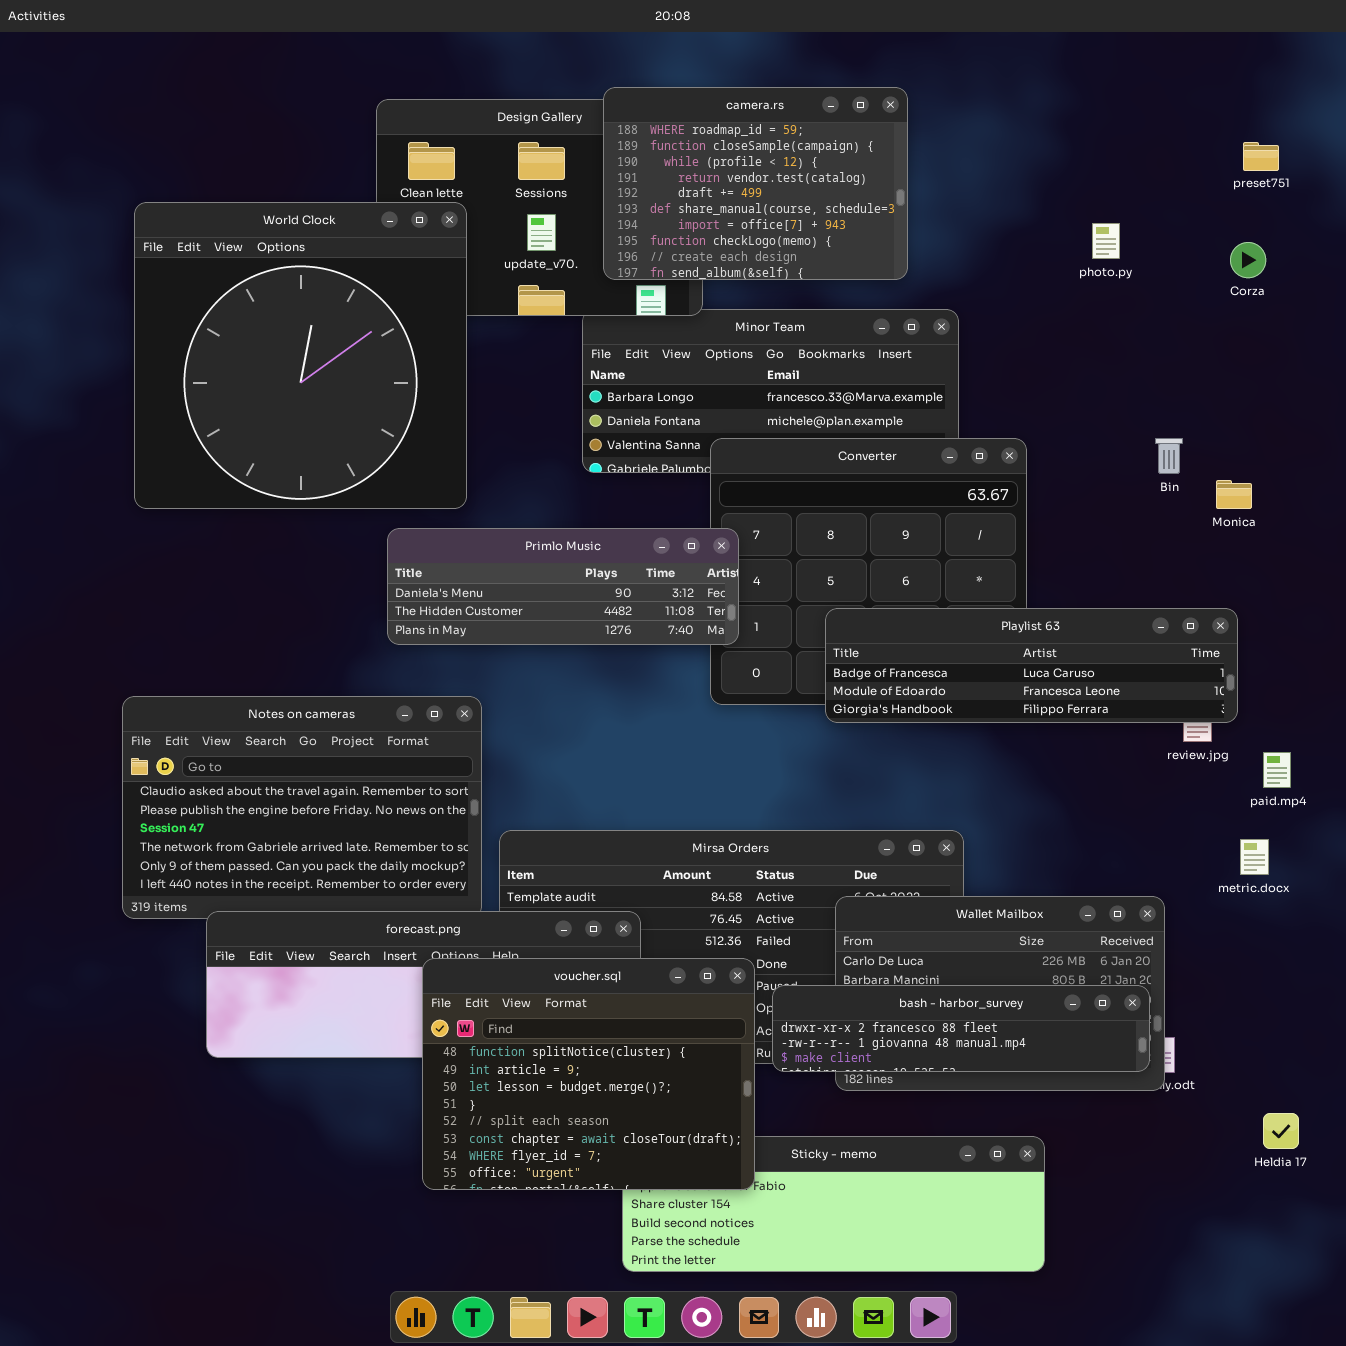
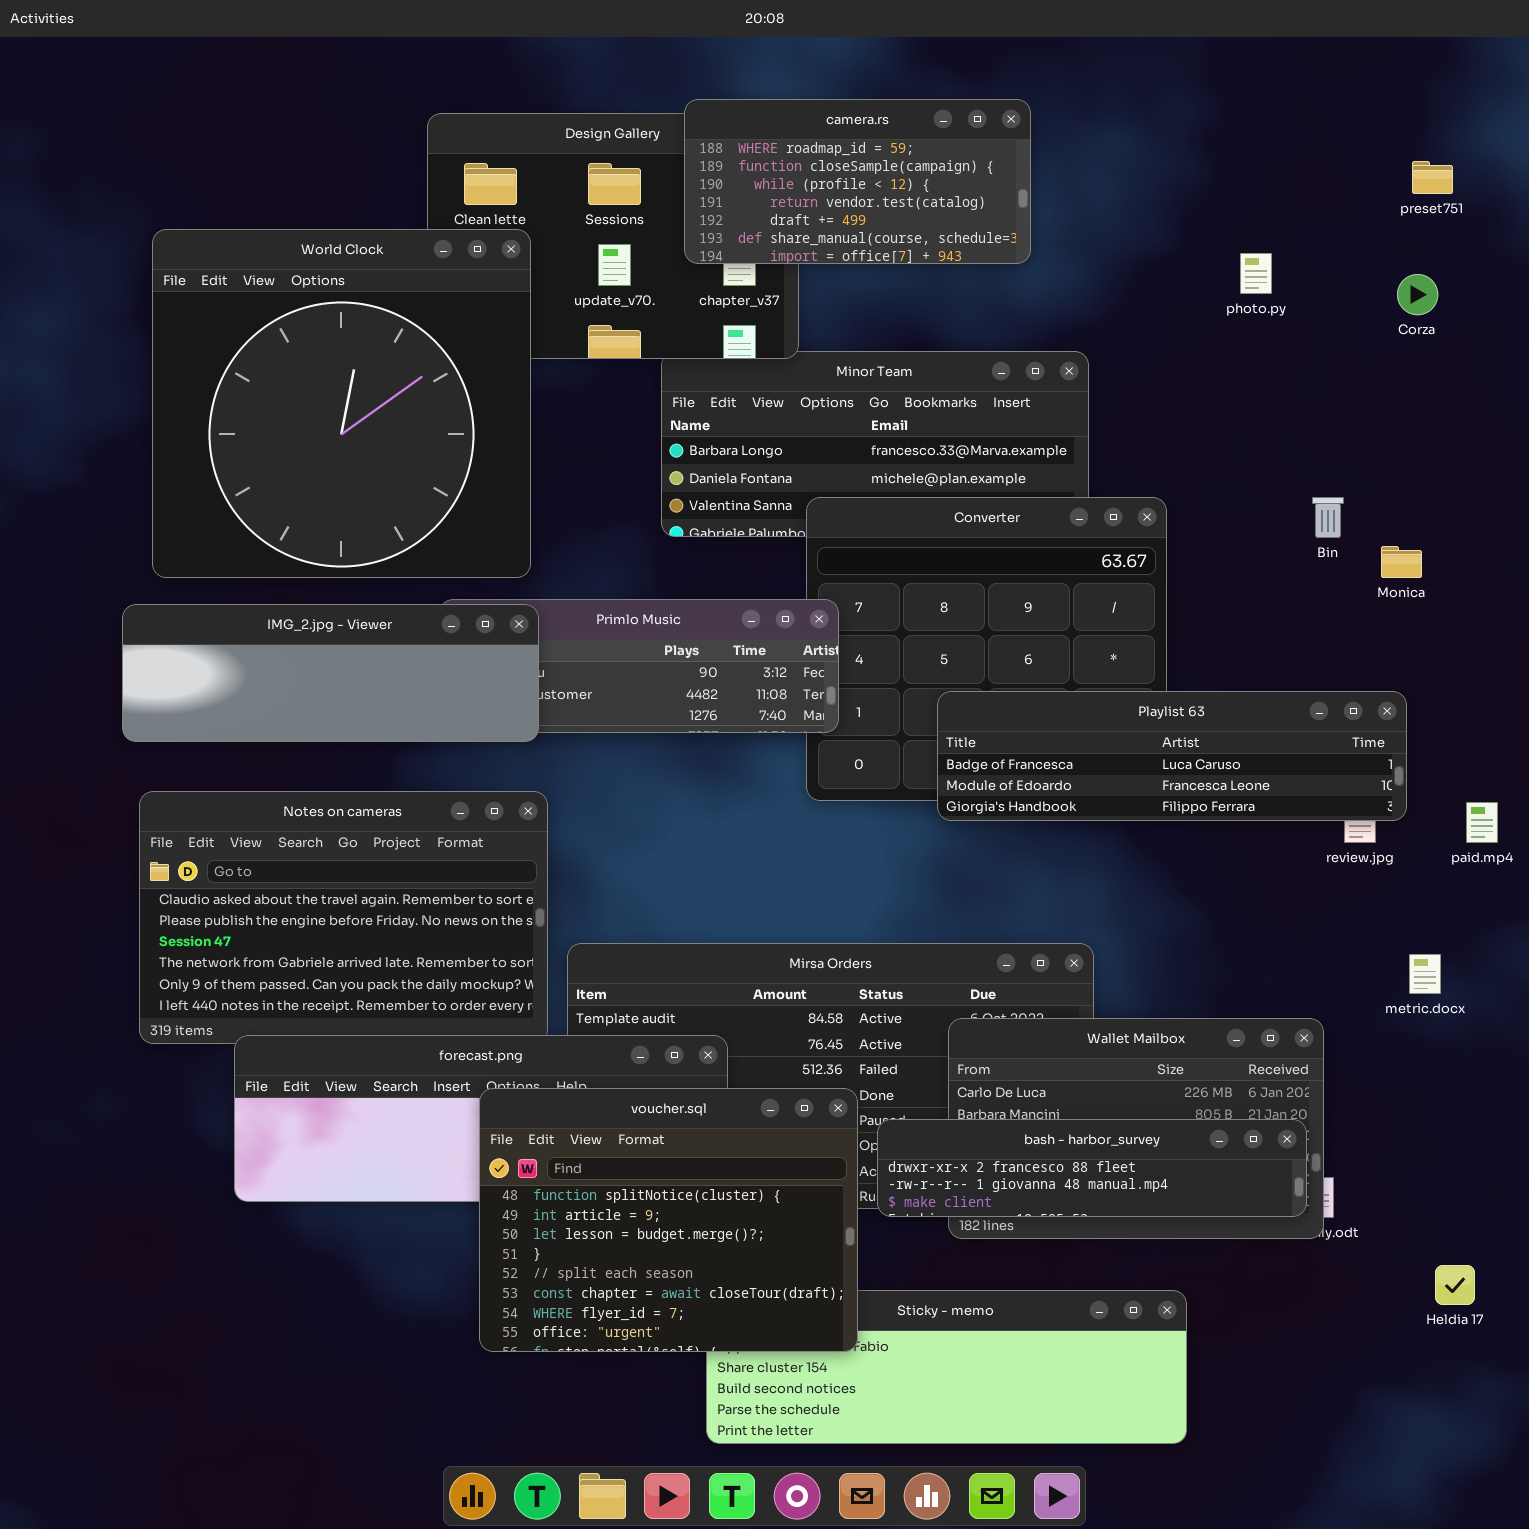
camera.rs: [603,87,908,280] -> [684,99,1031,264], resized
IMG_2.jpg - Viewer: none -> [122,604,539,742], opened
paid.mp4: [1263,752,1291,788] -> [1466,802,1498,843], moved

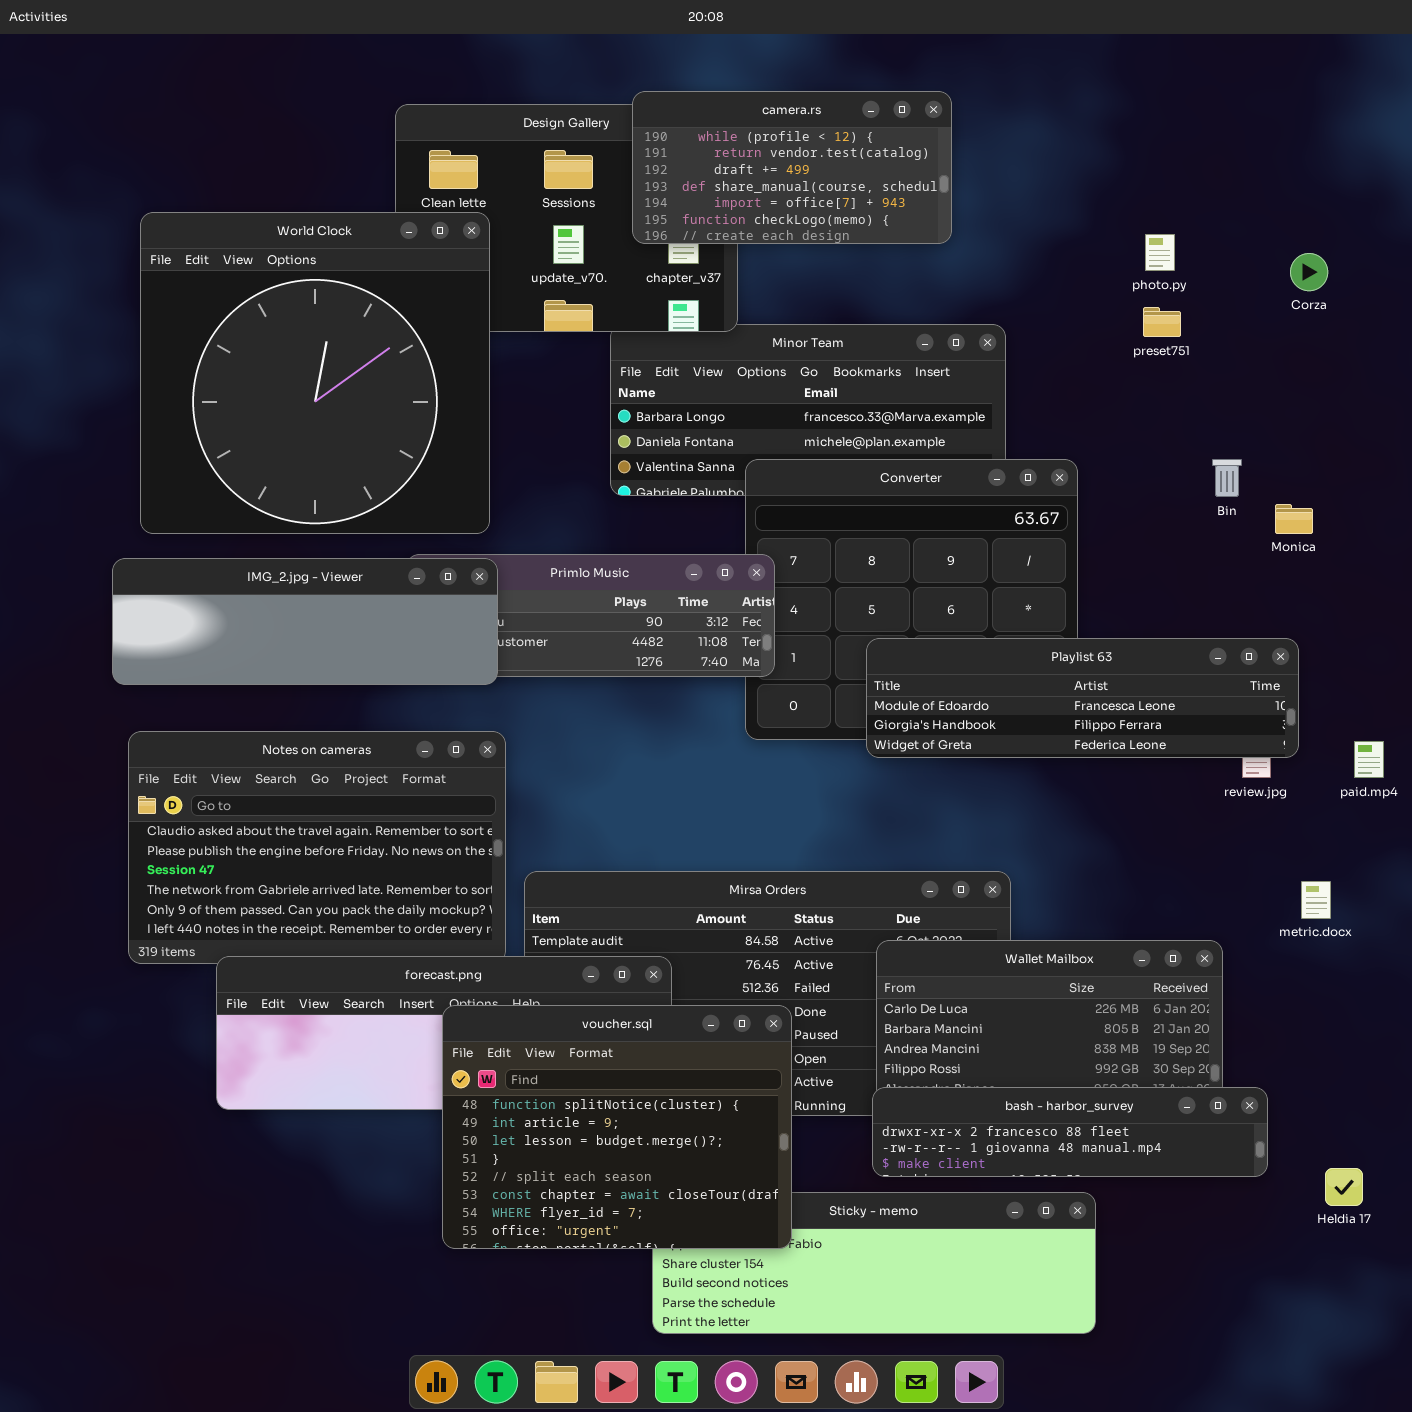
camera.rs: [684,99,1031,264] -> [632,91,952,244], scrolled down 2 rows
preset751: [1412,161,1453,194] -> [1143,307,1181,337], moved
Playlist 63: [937,691,1407,821] -> [866,638,1299,758], scrolled down 1 row
bash - harbor_survey: [877,1119,1307,1217] -> [872,1087,1268,1177], moved

